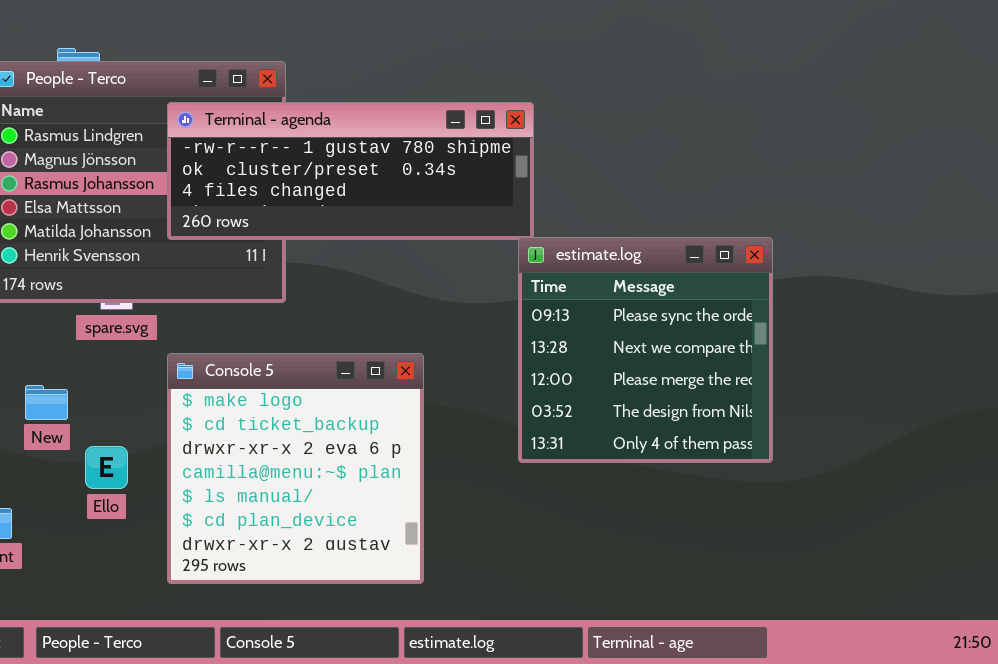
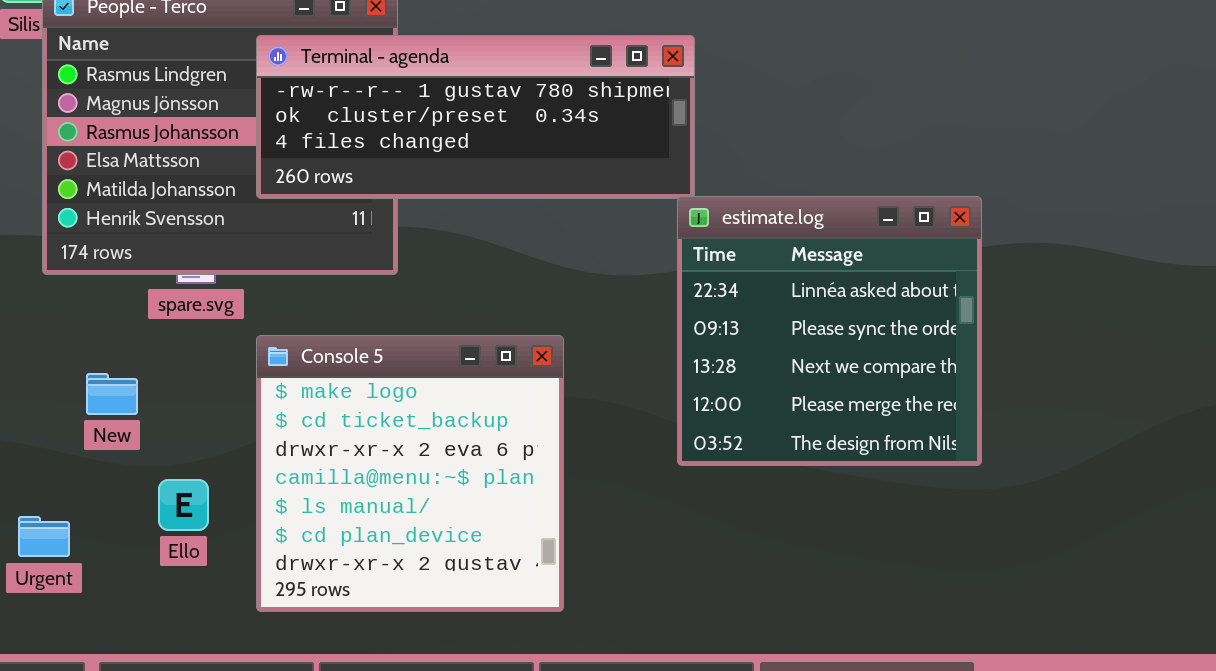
estimate.log: [518,237,773,463] -> [677,196,982,466], scrolled up 1 row
Ello: [85,446,128,489] -> [158,479,209,531], moved

